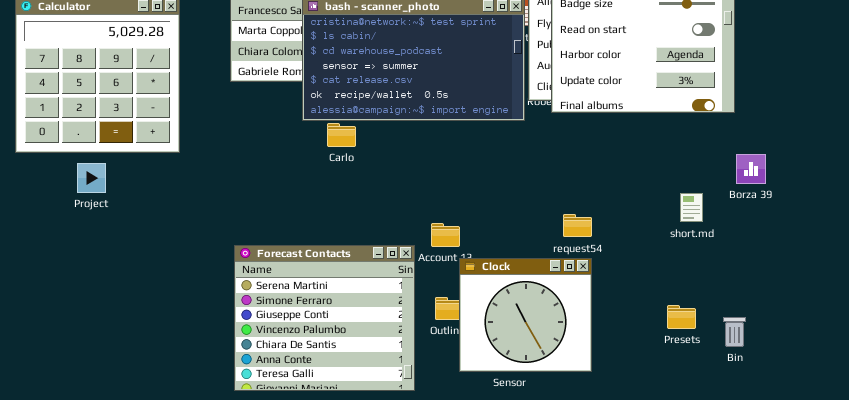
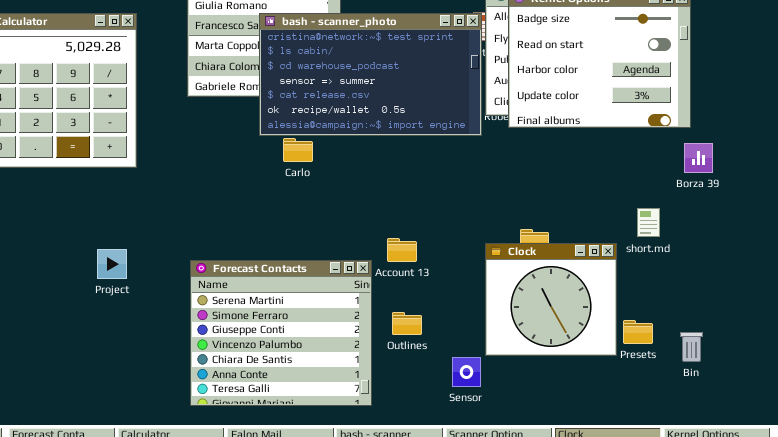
Borza 39: [736,154,766,184] -> [684,143,713,173], moved
Project: [77,163,106,193] -> [97,249,127,279], moved
Clock: [459,258,592,372] -> [485,243,617,356], moved

